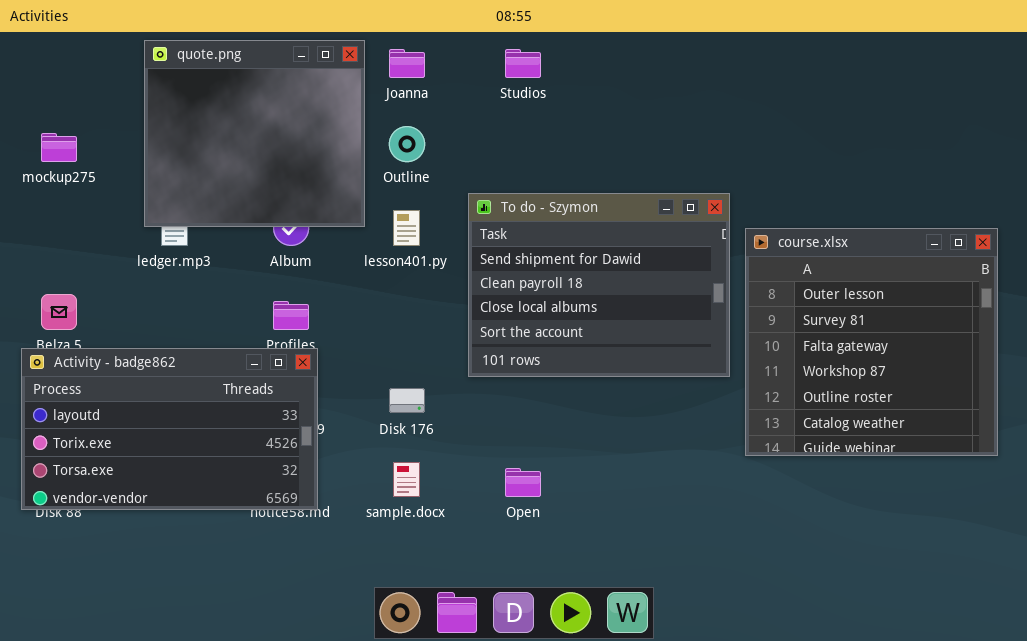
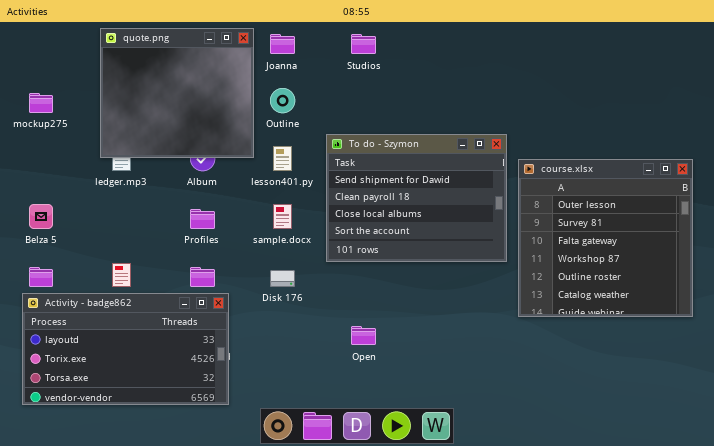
Activity - badge862: [21,348,318,510] -> [22,293,229,405], moved
sample.docx: [393,462,420,497] -> [273,204,292,229], moved

